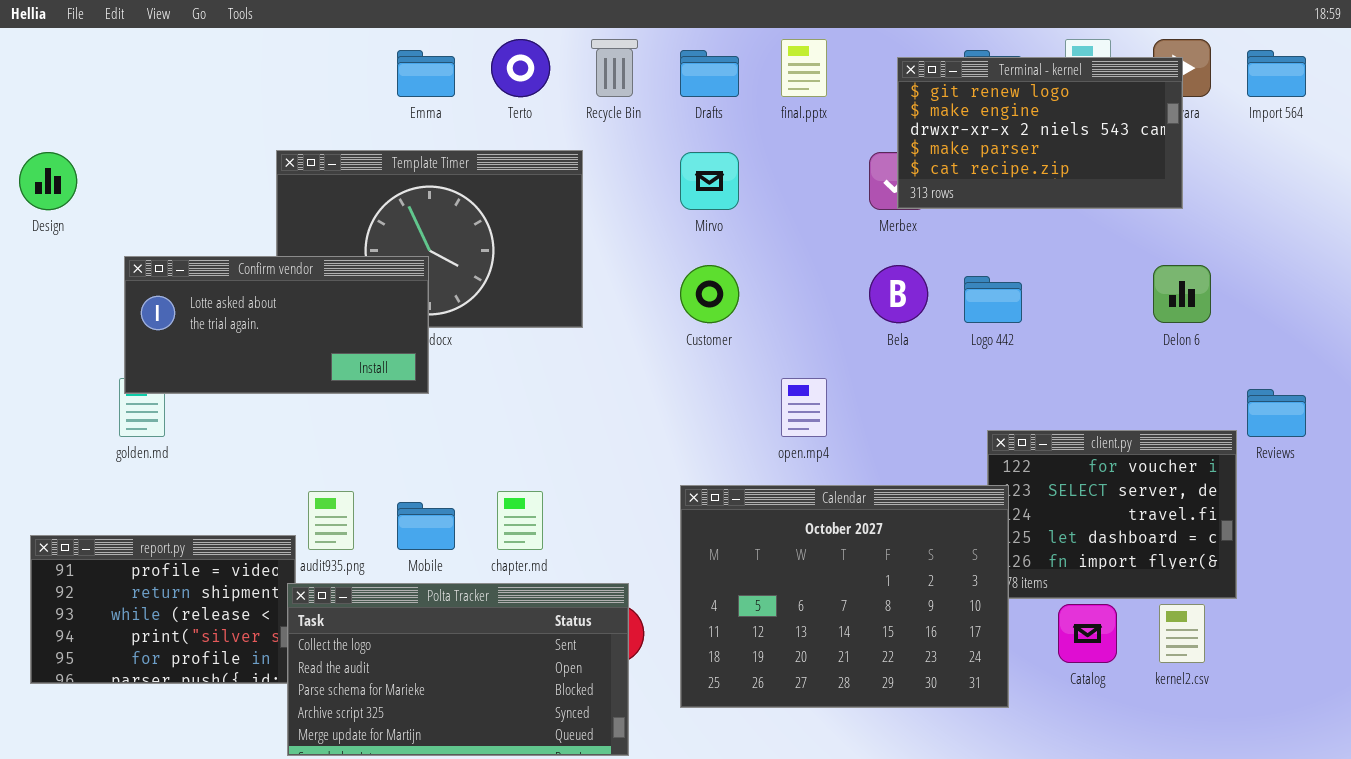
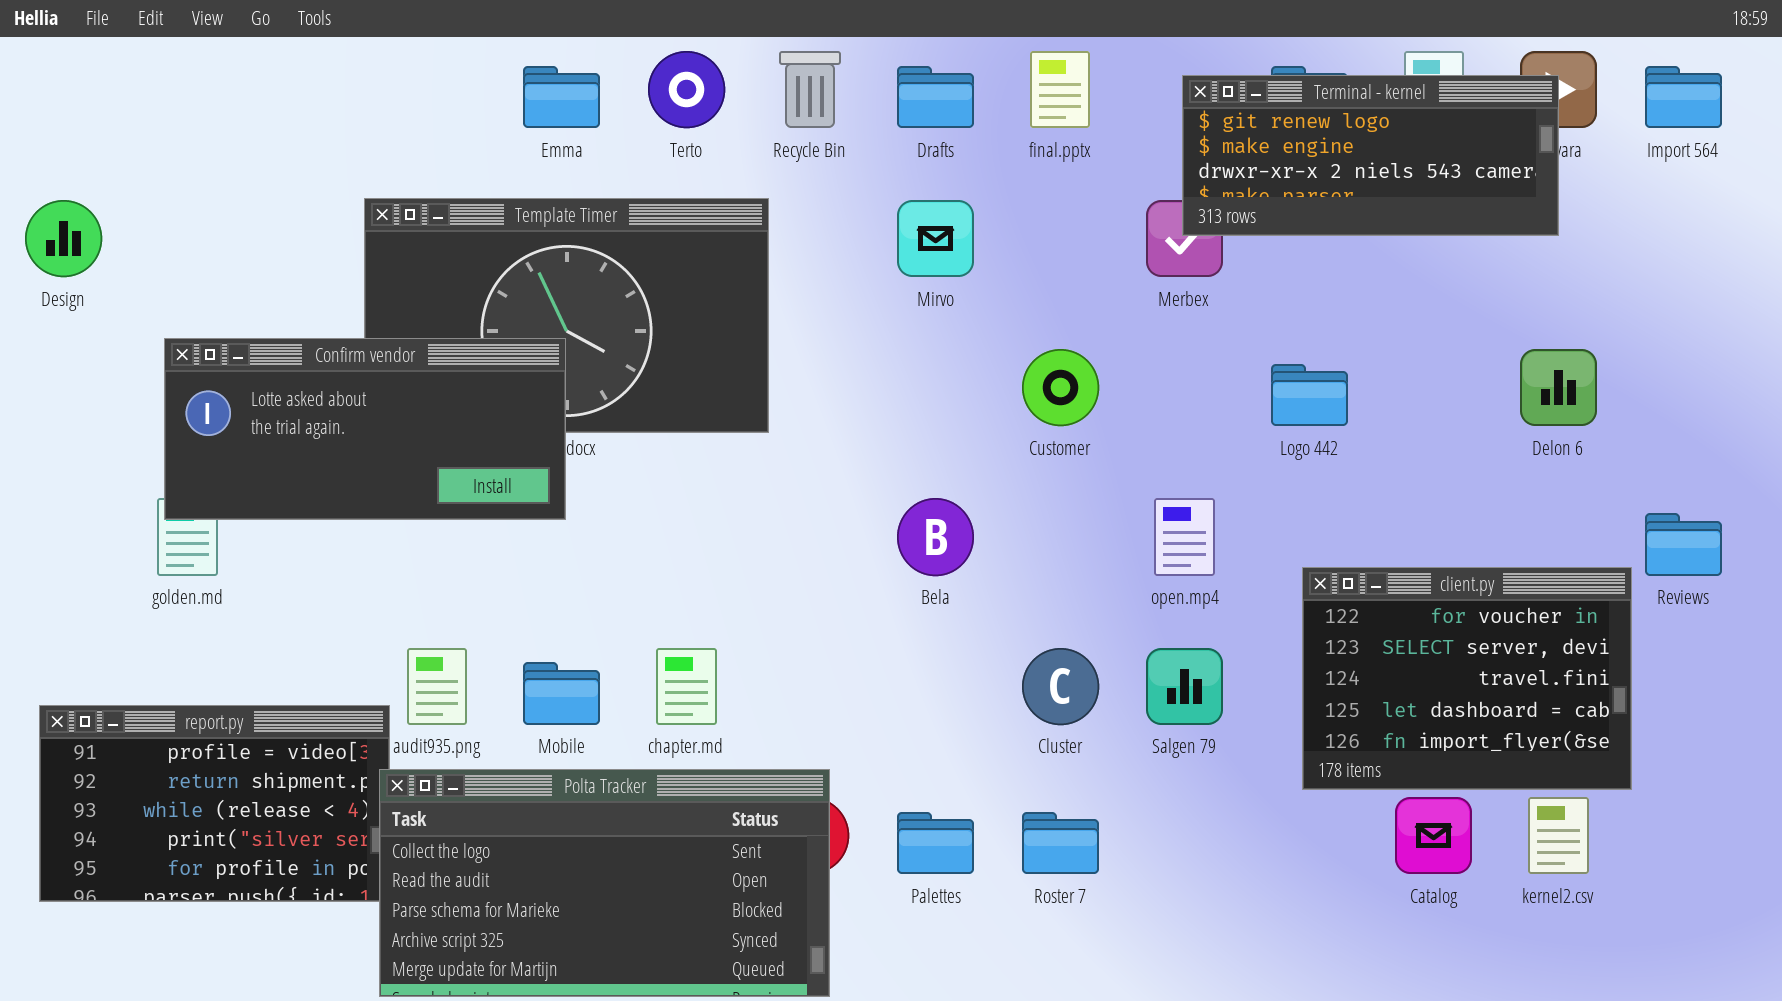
Terminal - kernel: [897,57,1183,209] -> [1182,75,1559,236], resized
Customer: [680,265,739,323] -> [1022,349,1099,426], moved
Bela: [869,265,928,323] -> [897,498,974,576], moved
open.mp4: [781,378,827,437] -> [1154,498,1215,576], moved
Calendar: [680,485,1009,708] -> none, closed

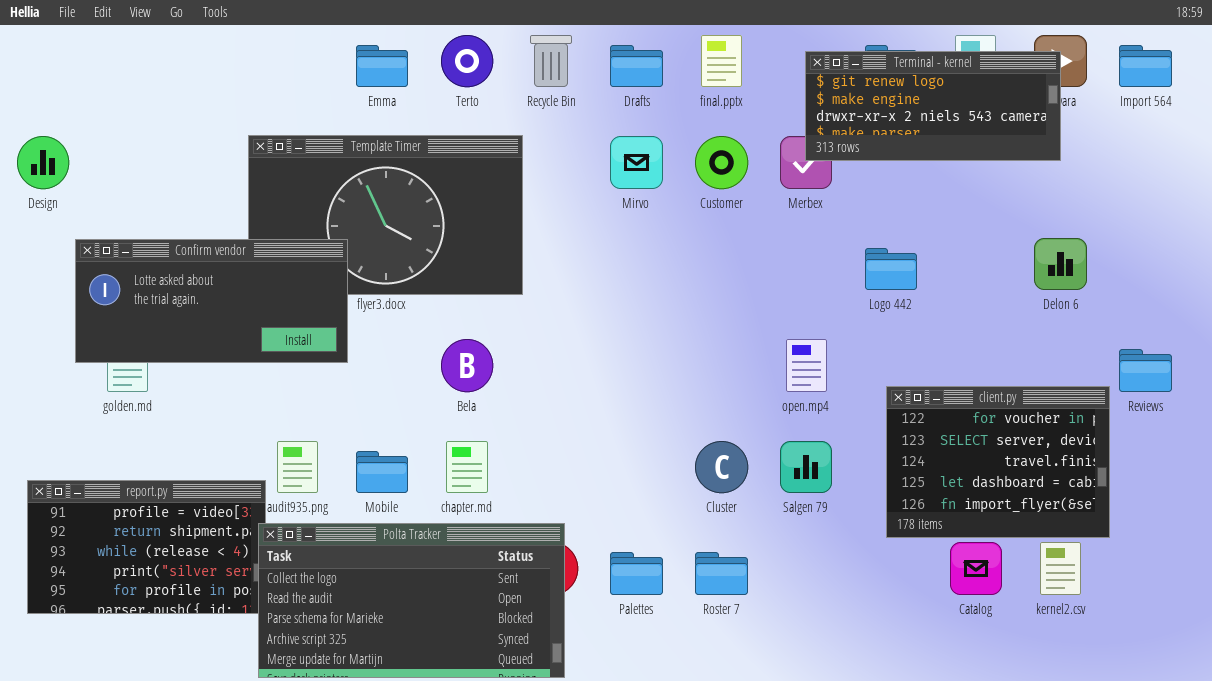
Confirm vendor: [164,338,566,520] -> [75,239,348,363], moved
Customer: [1022,349,1099,426] -> [695,136,748,189], moved
Bela: [897,498,974,576] -> [441,339,493,392], moved

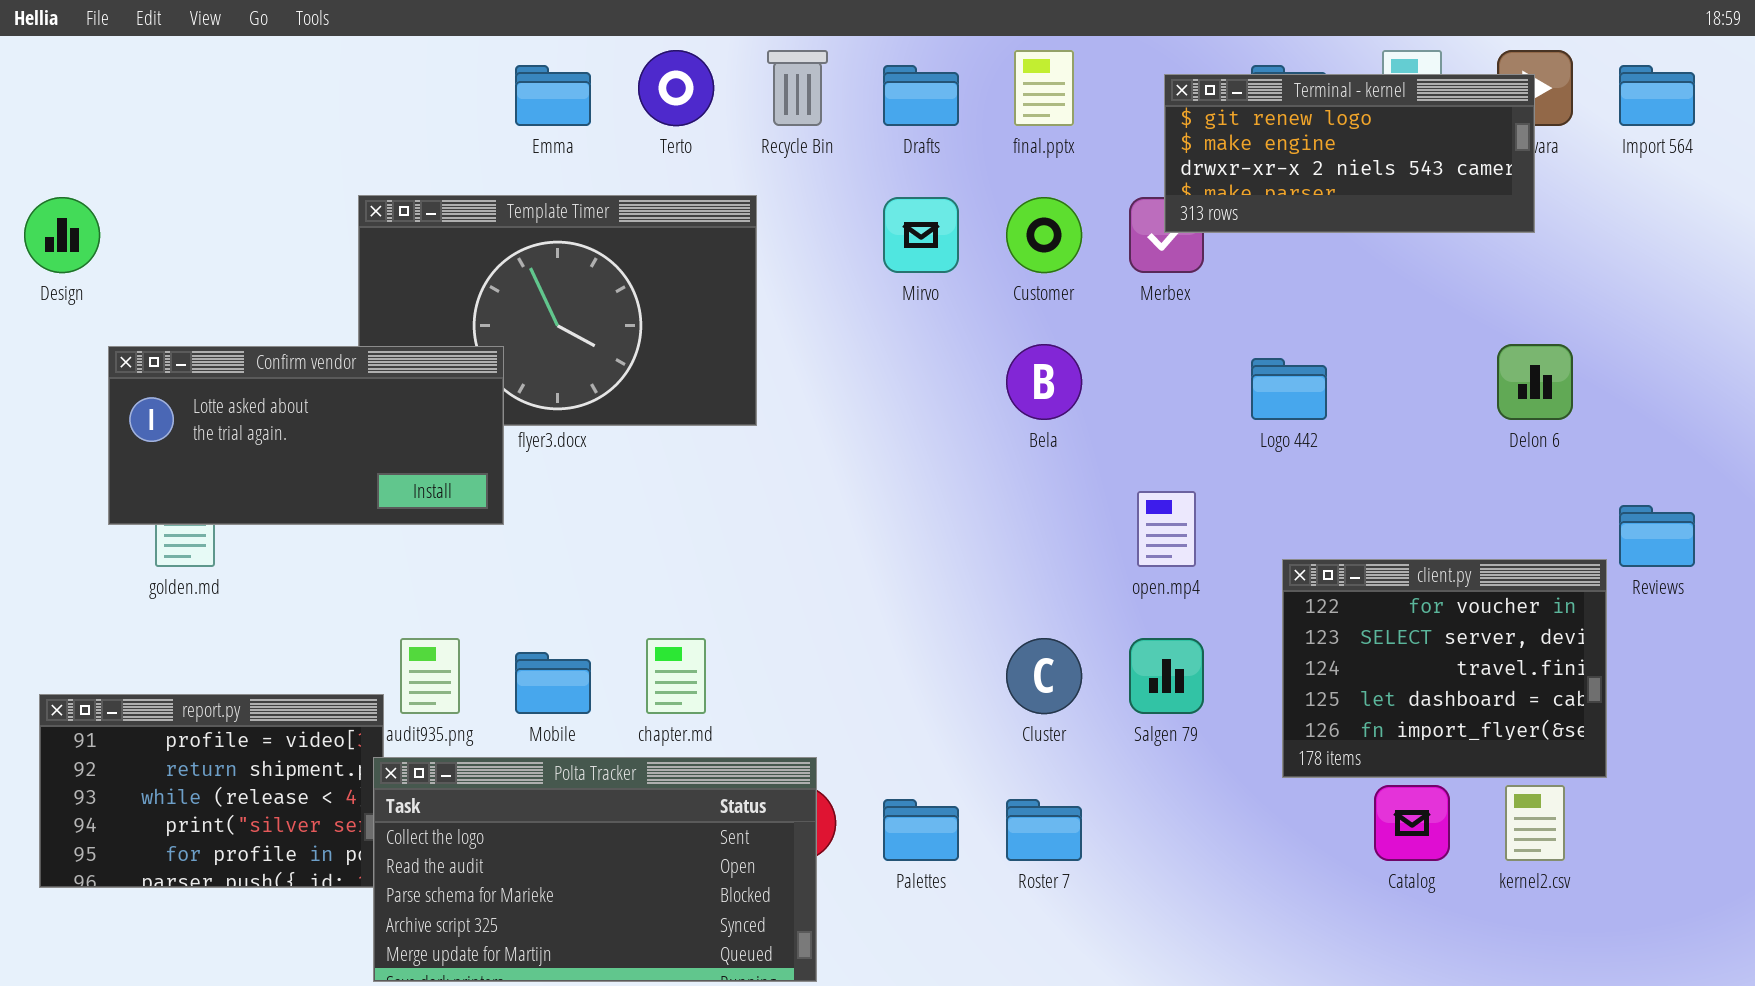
Bela: [441,339,493,392] -> [1006,344,1082,420], moved

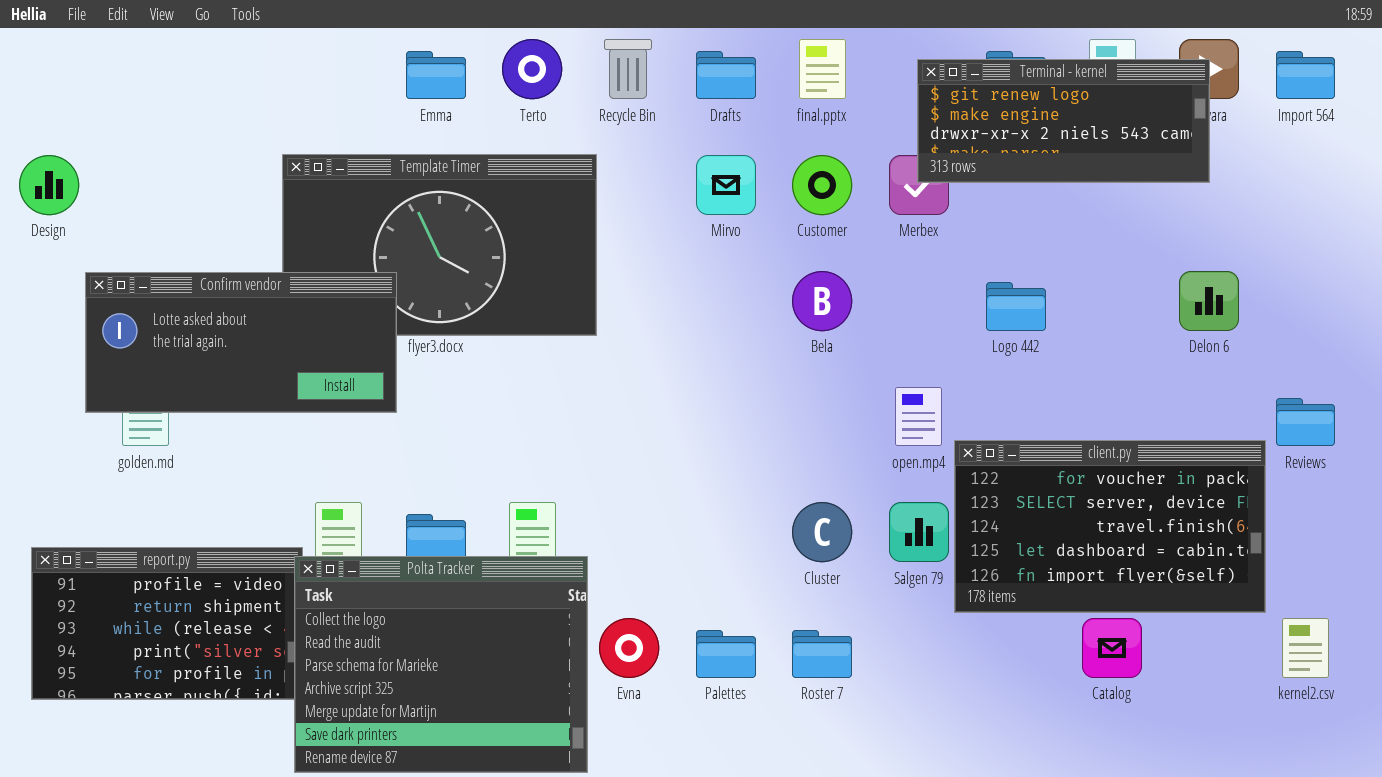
client.py: [1282,559,1607,778] -> [954,440,1266,613], resized
Polta Tracker: [373,757,817,982] -> [294,556,588,773], resized
kernel2.csv: [1505,785,1565,861] -> [1282,618,1329,678], moved

